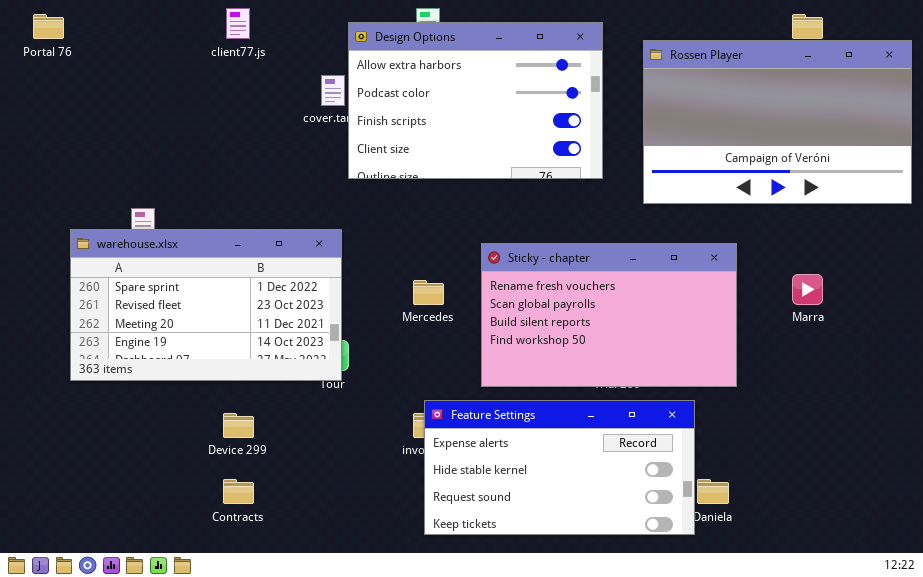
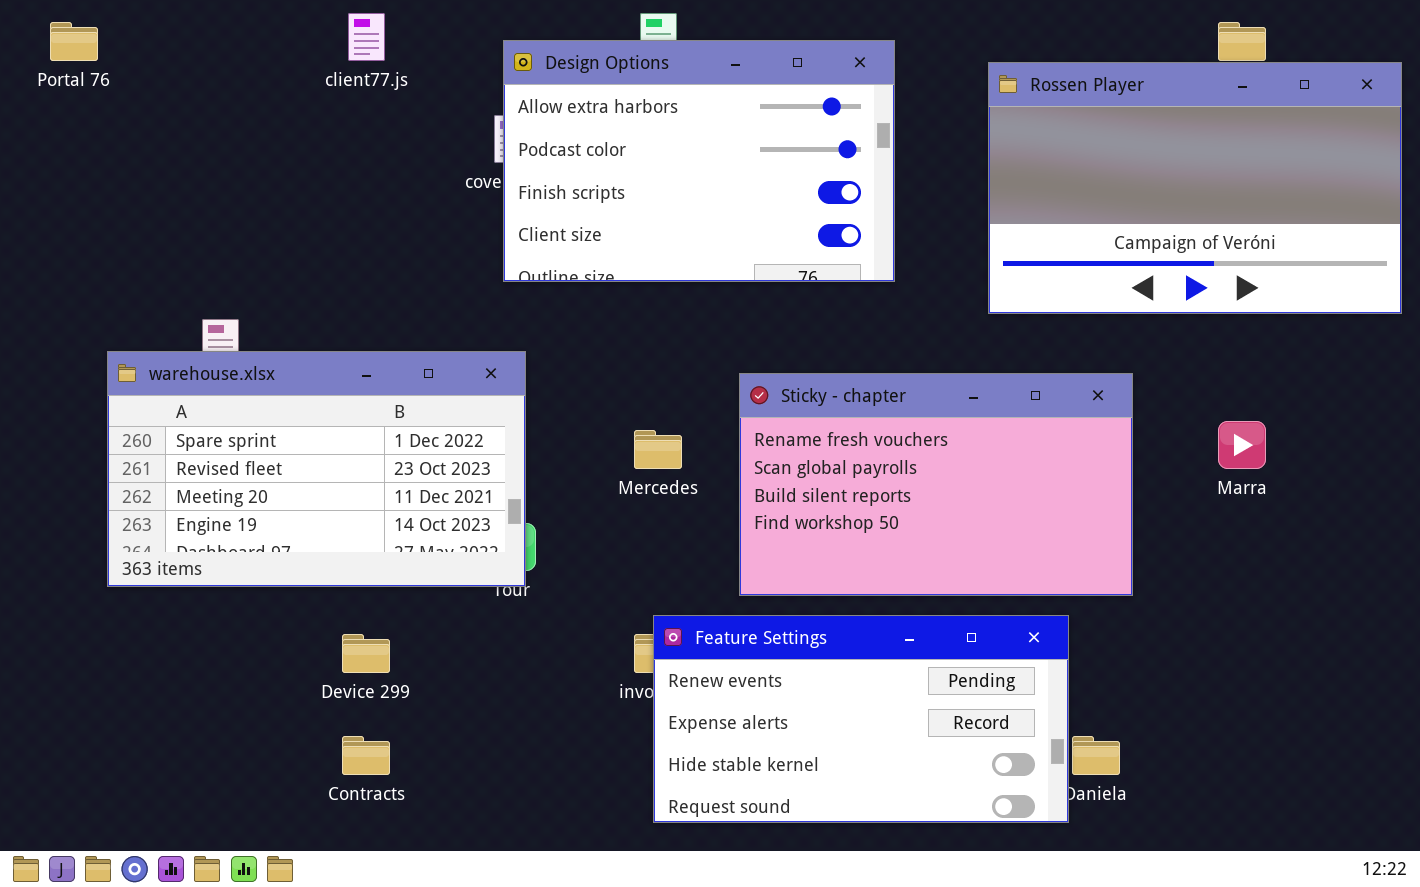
Design Options: [348,22,603,179] -> [503,40,895,282], moved
Feature Settings: [424,400,695,535] -> [653,615,1069,823], scrolled up 1 row

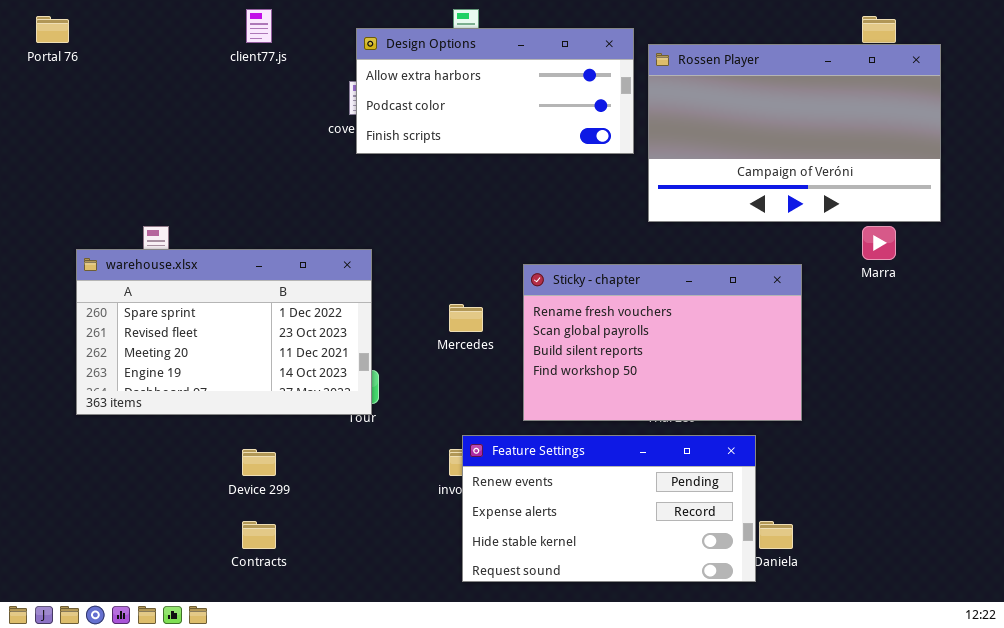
Design Options: [503,40,895,282] -> [356,28,634,154], resized
Rossen Player: [988,62,1402,314] -> [648,44,941,222], moved
Marra: [1218,421,1266,469] -> [862,226,896,260], moved

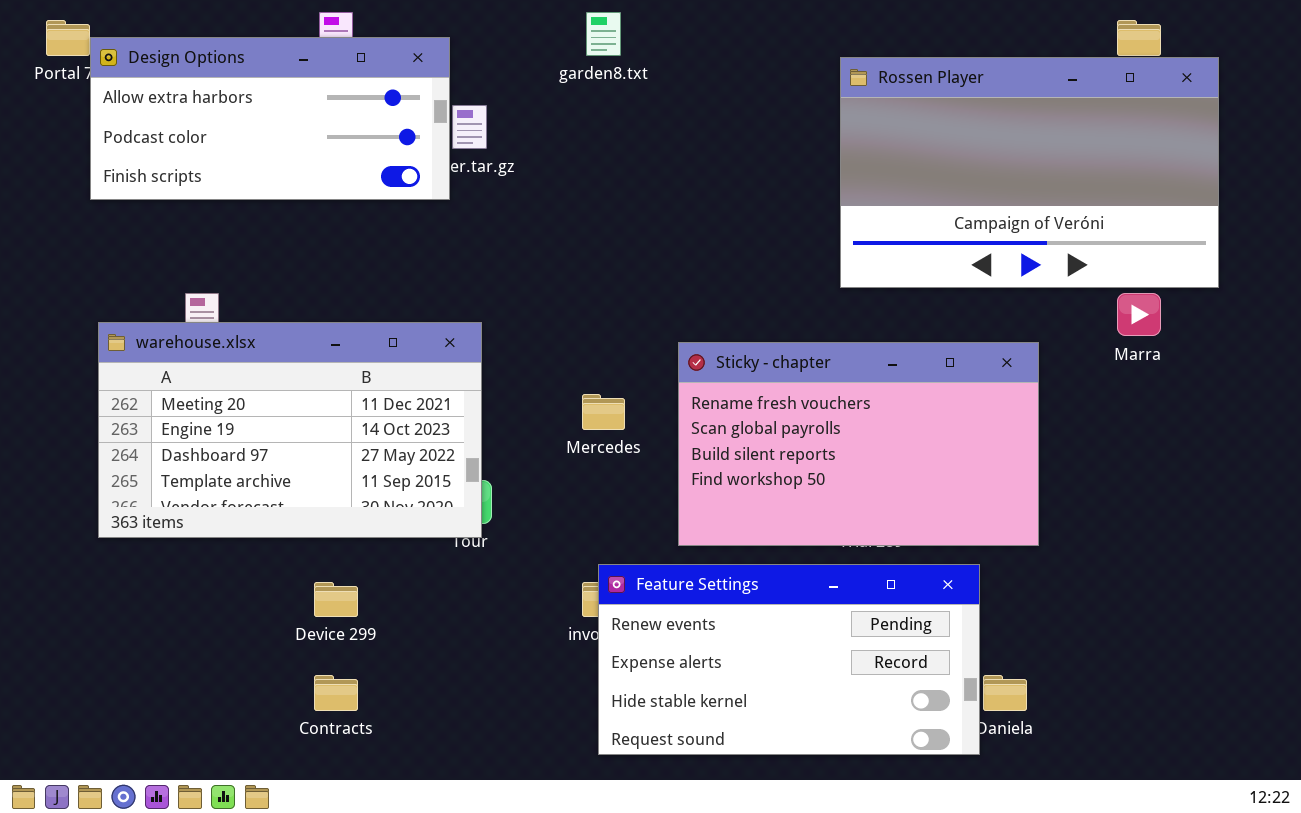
Design Options: [356,28,634,154] -> [90,37,450,200], moved
warehouse.xlsx: [76,249,372,415] -> [98,322,482,538], scrolled down 2 rows

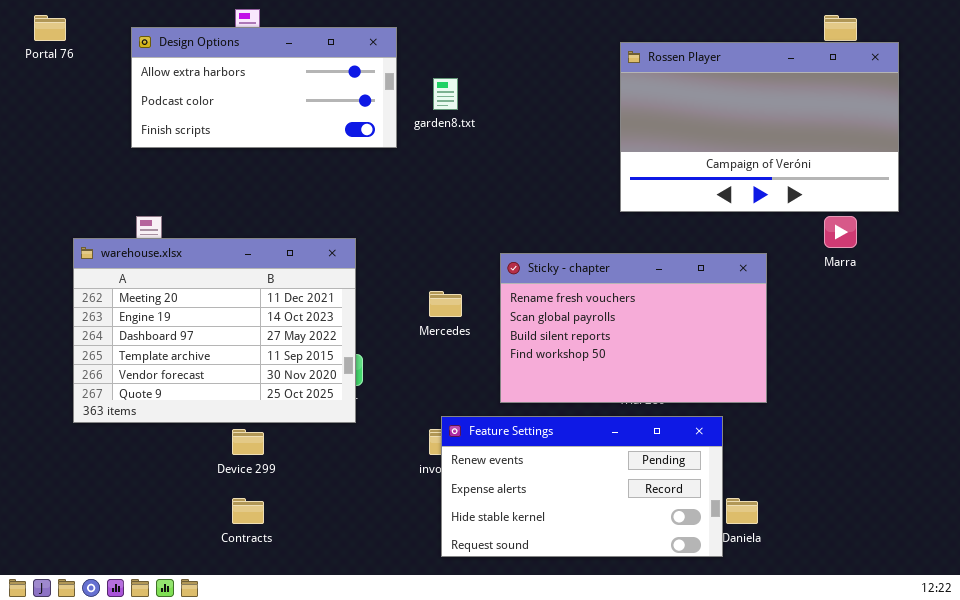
garden8.txt: [586,12,621,56] -> [433,78,458,110], moved
Design Options: [90,37,450,200] -> [131,27,397,148], moved
warehouse.xlsx: [98,322,482,538] -> [73,238,356,423], resized

